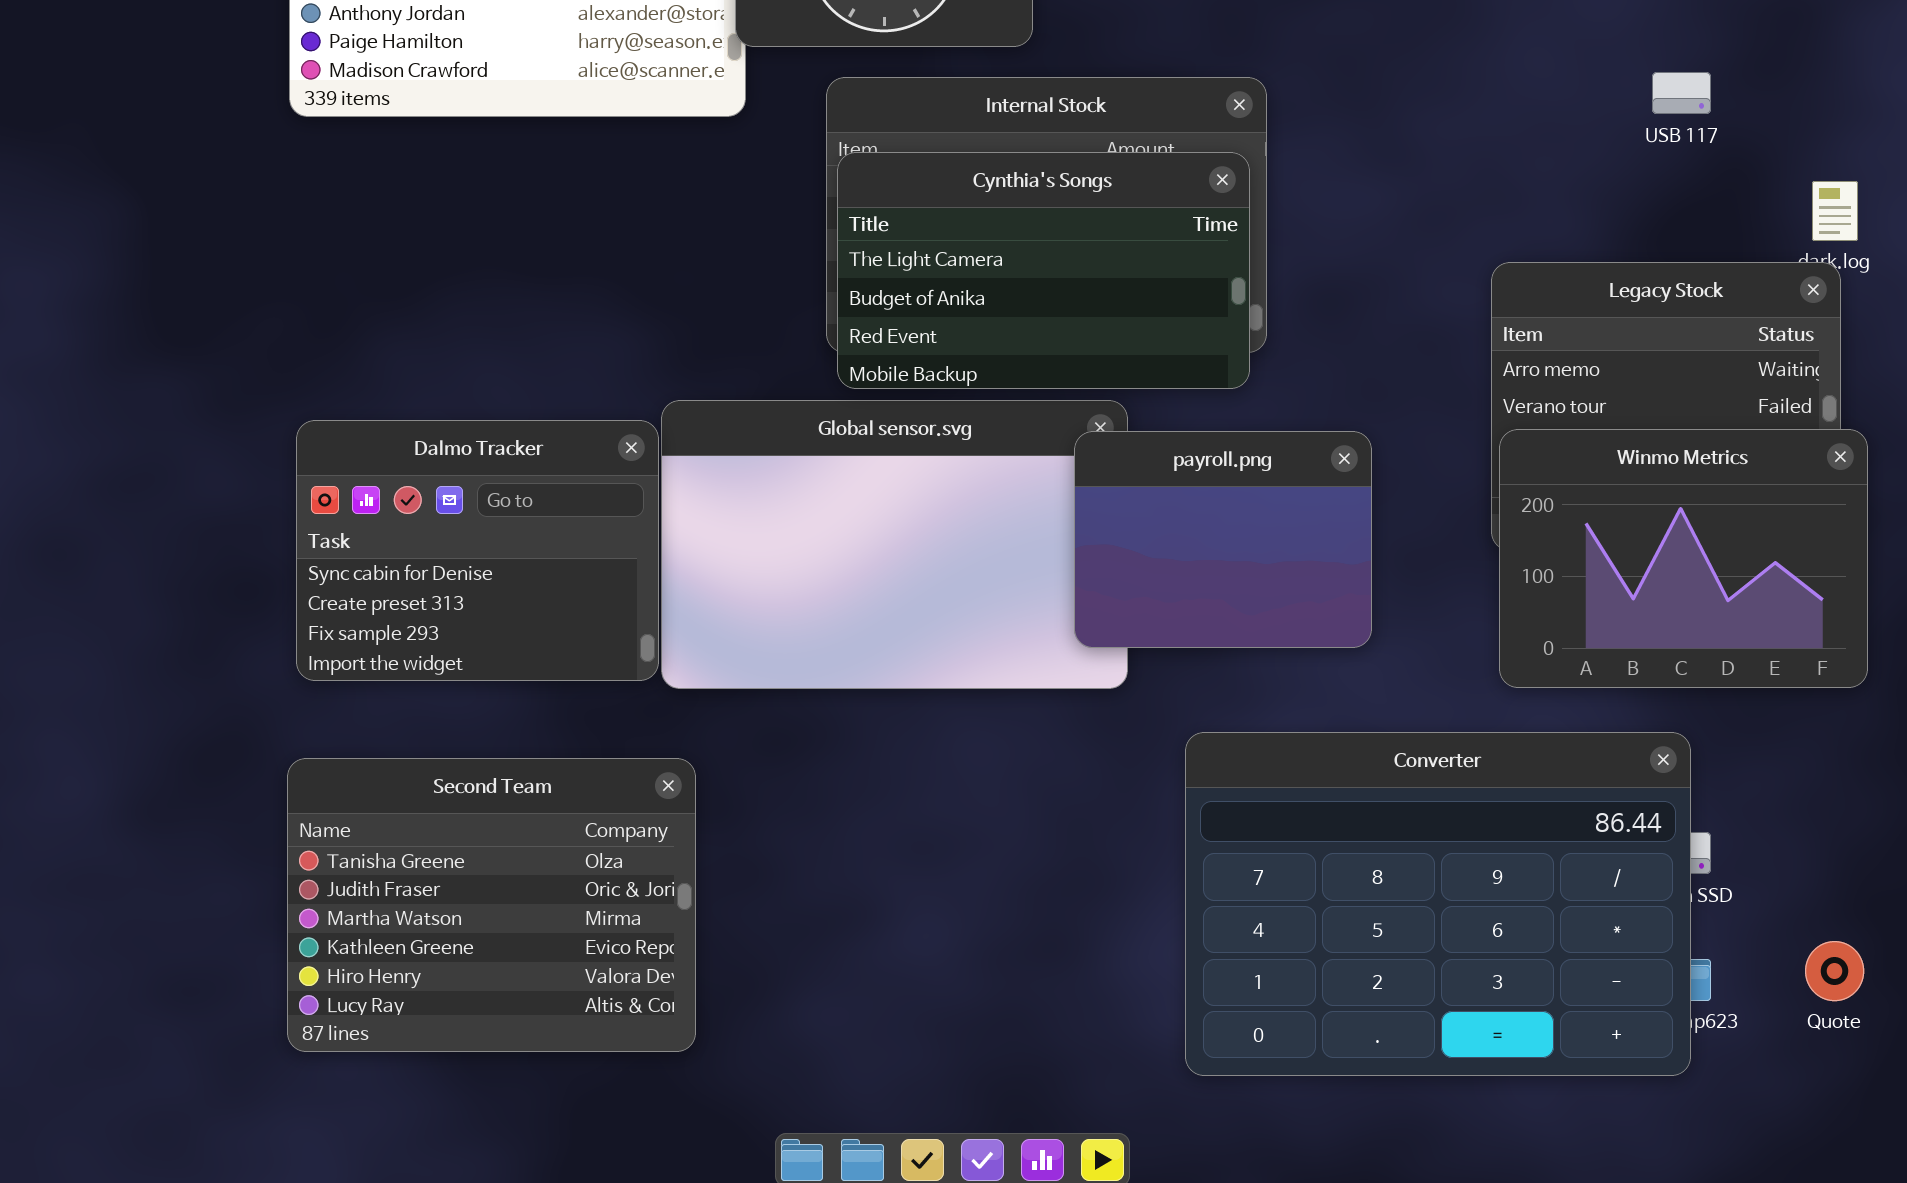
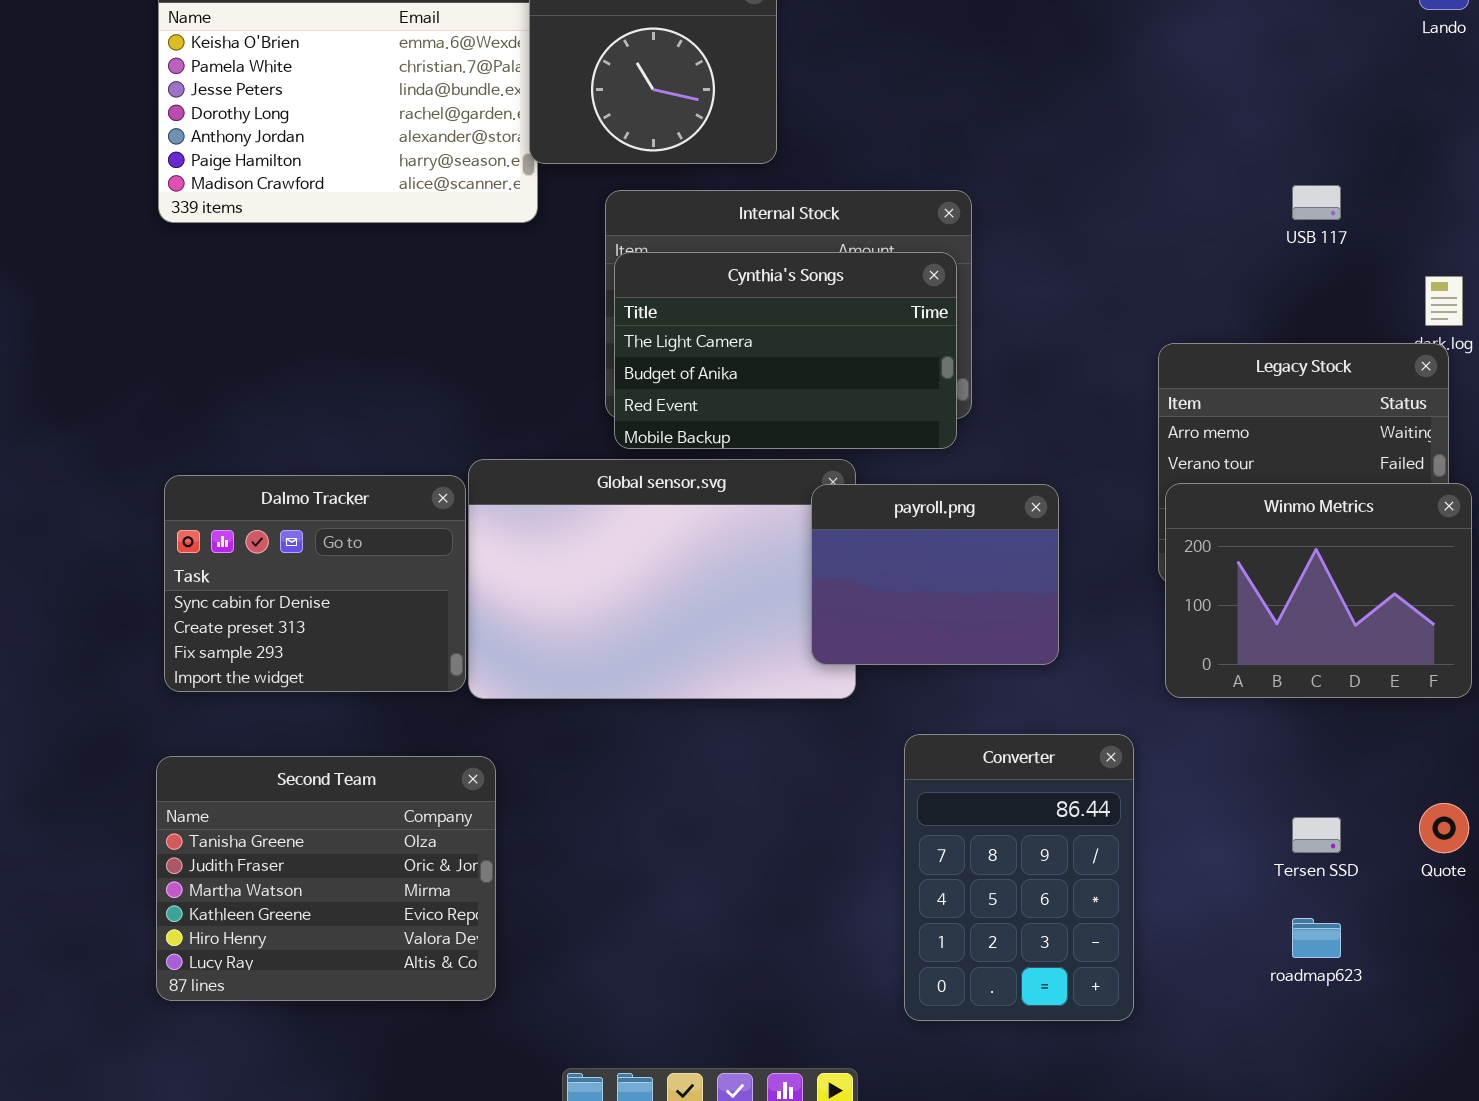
Converter: [1185,732,1691,1076] -> [904,734,1134,1021], resized
Quote: [1805,941,1864,1001] -> [1419,803,1469,853], moved

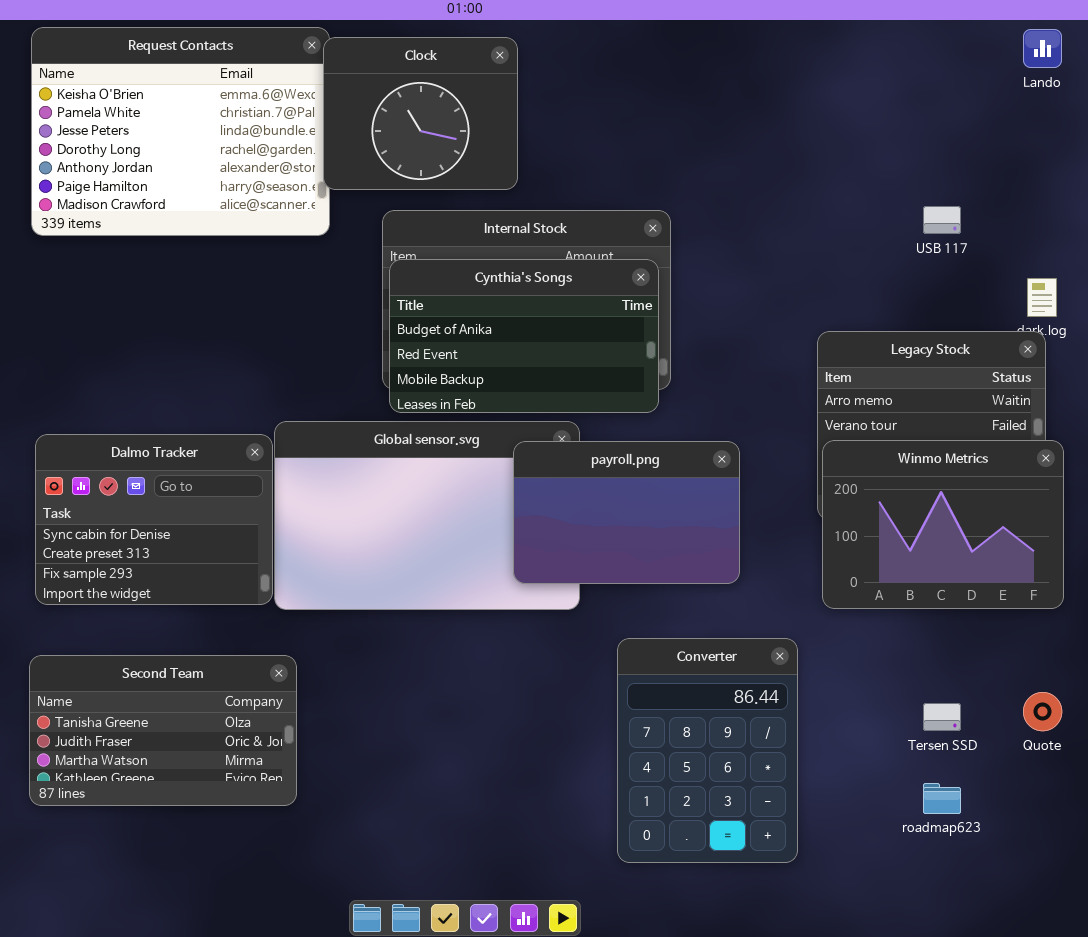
Cynthia's Songs: [614,252,957,449] -> [389,259,659,413], scrolled down 1 row
payroll.png: [811,484,1059,665] -> [513,441,740,584], resized
Second Team: [156,756,496,1001] -> [29,655,297,806], resized

